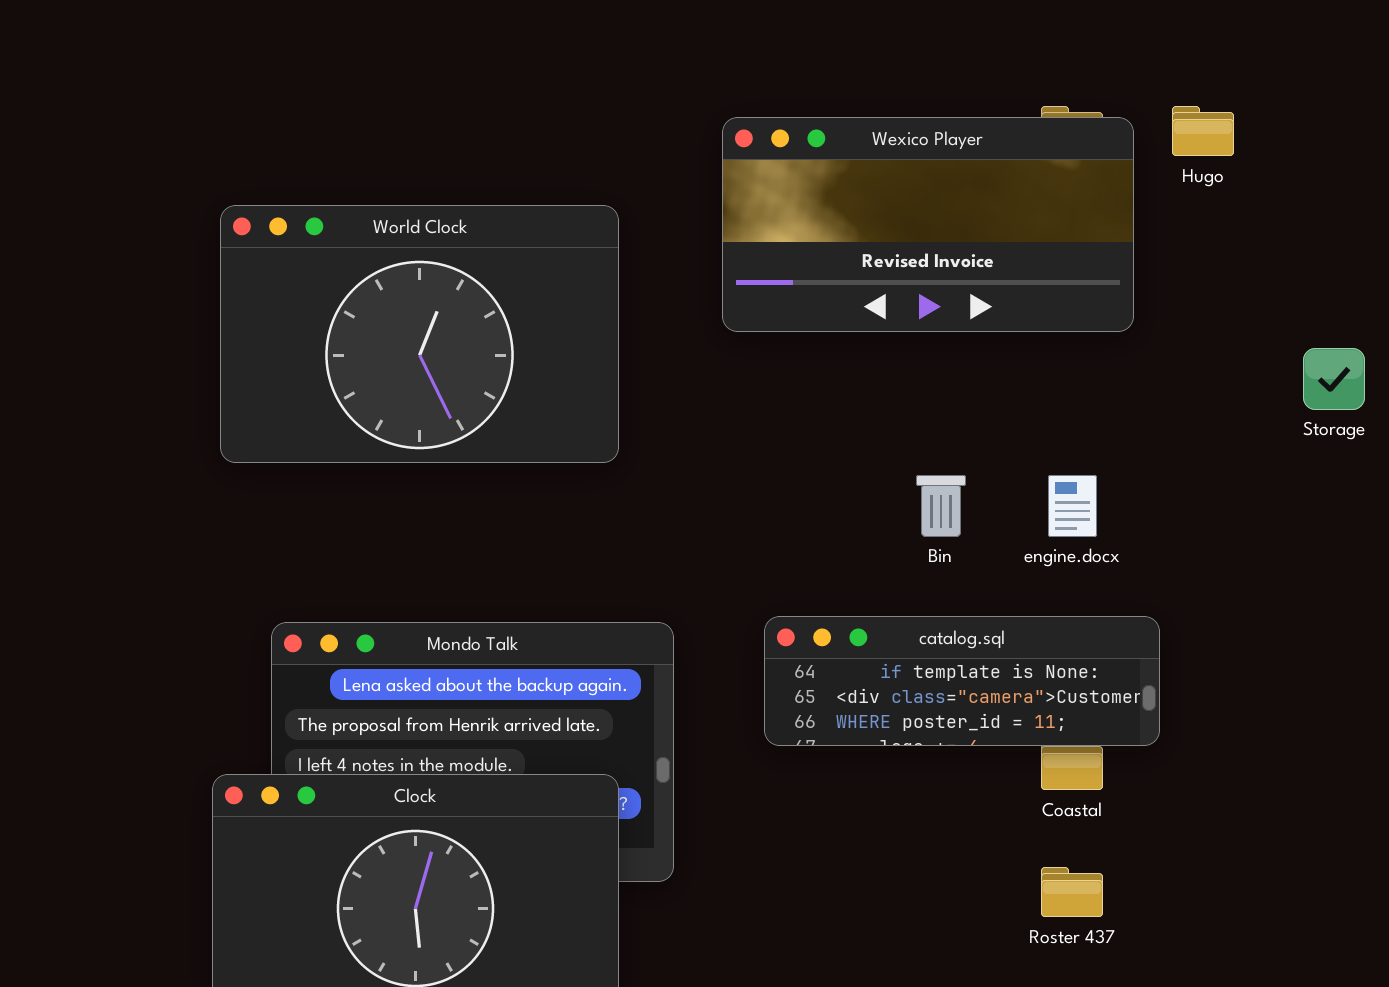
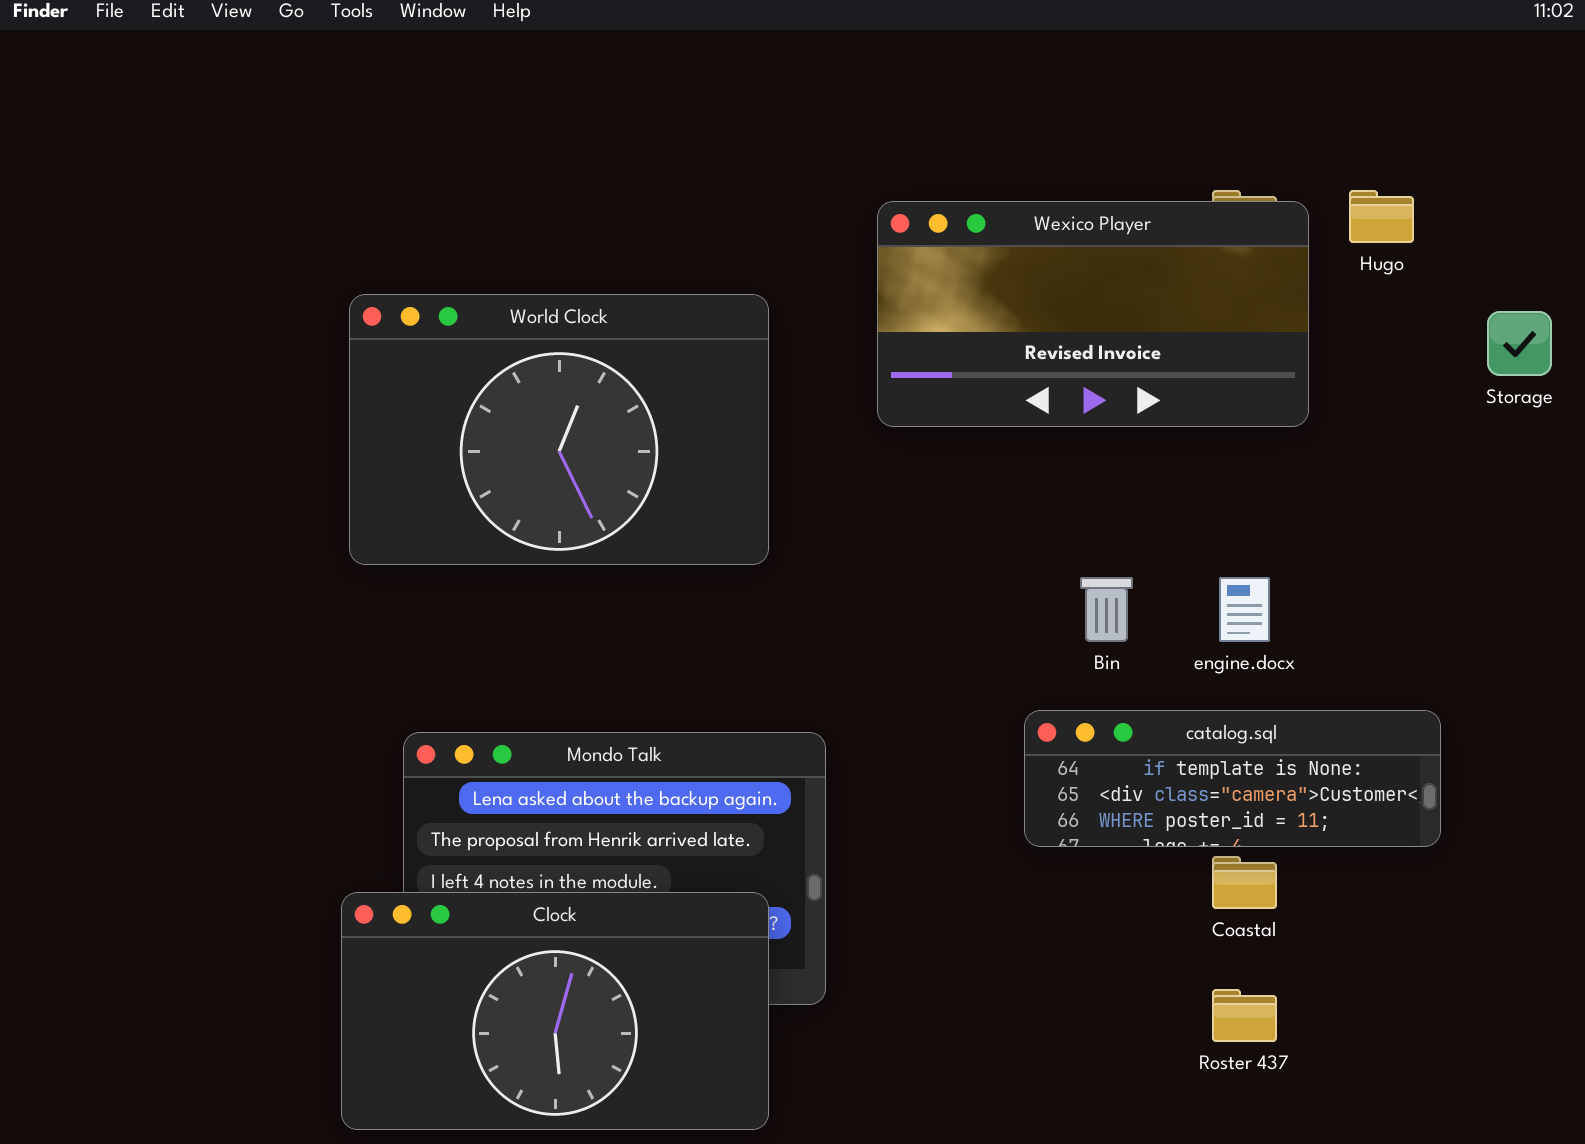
Storage: [1303,348,1365,410] -> [1487,311,1552,376], moved
catalog.sql: [764,616,1160,746] -> [1024,710,1441,847], moved

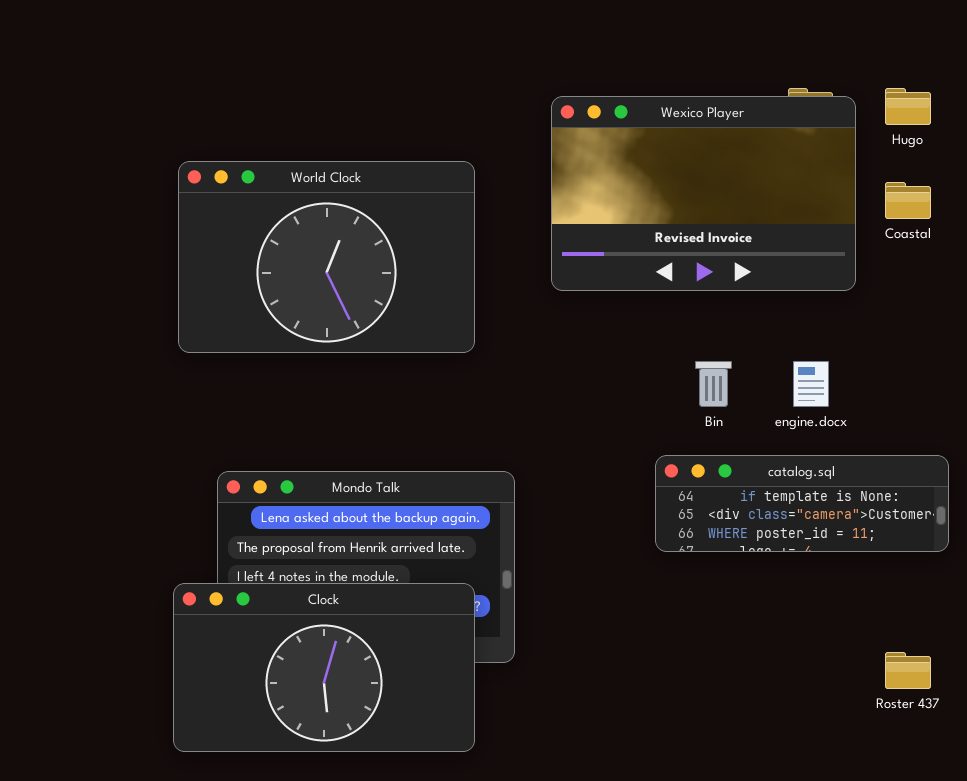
Wexico Player: [877,201,1309,427] -> [551,96,856,291], resized
Coastal: [1212,856,1277,909] -> [885,182,931,219], moved
Roster 437: [1212,989,1277,1042] -> [885,652,931,689], moved

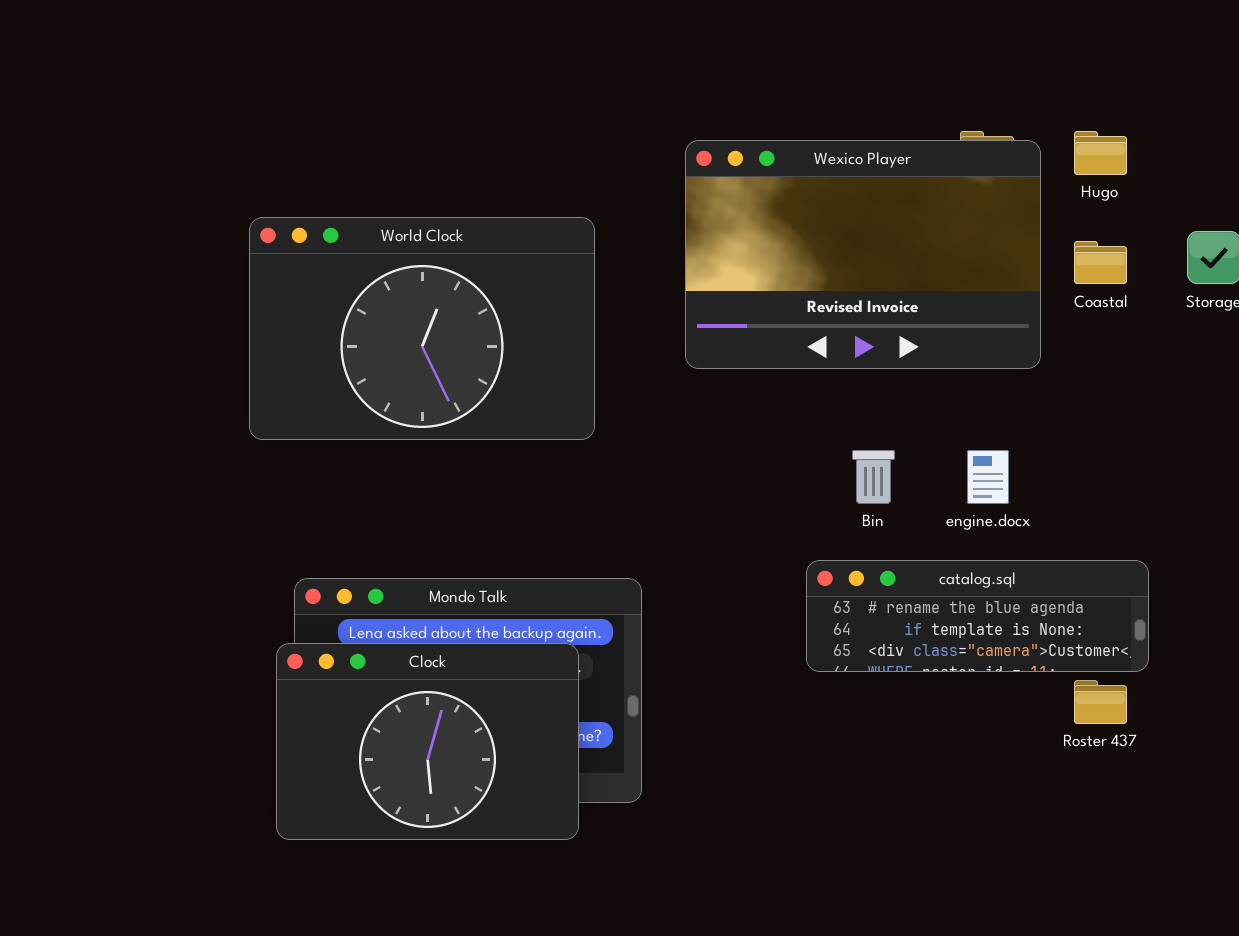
catalog.sql: [655,455,949,552] -> [806,560,1149,672], scrolled up 1 row
Clock: [173,583,475,752] -> [276,643,579,840], moved, resized
Roster 437: [885,652,931,689] -> [1074,680,1127,724], moved

